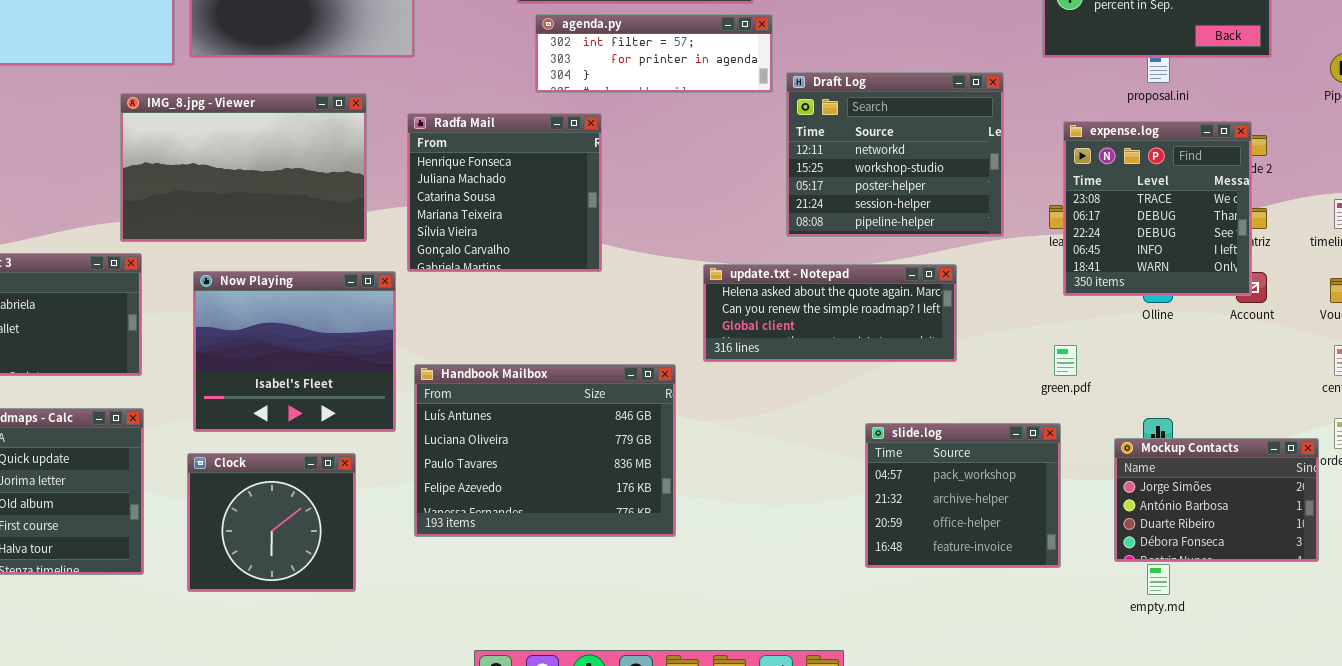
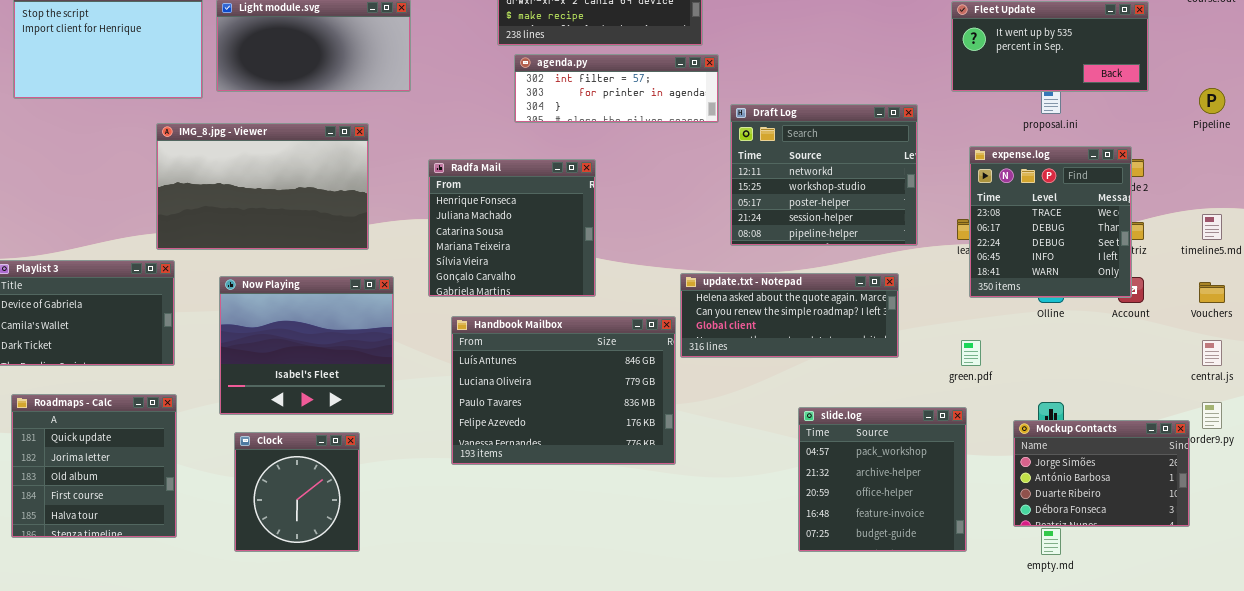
Radfa Mail: [407,113,602,272] -> [428,159,596,297], moved
update.txt - Notepad: [703,264,957,362] -> [680,273,899,358], moved
Handbook Mailbox: [414,364,676,537] -> [451,316,676,465], moved
slide.log: [865,423,1061,568] -> [798,407,967,552], resized
Clock: [187,453,356,592] -> [234,432,360,552], resized

